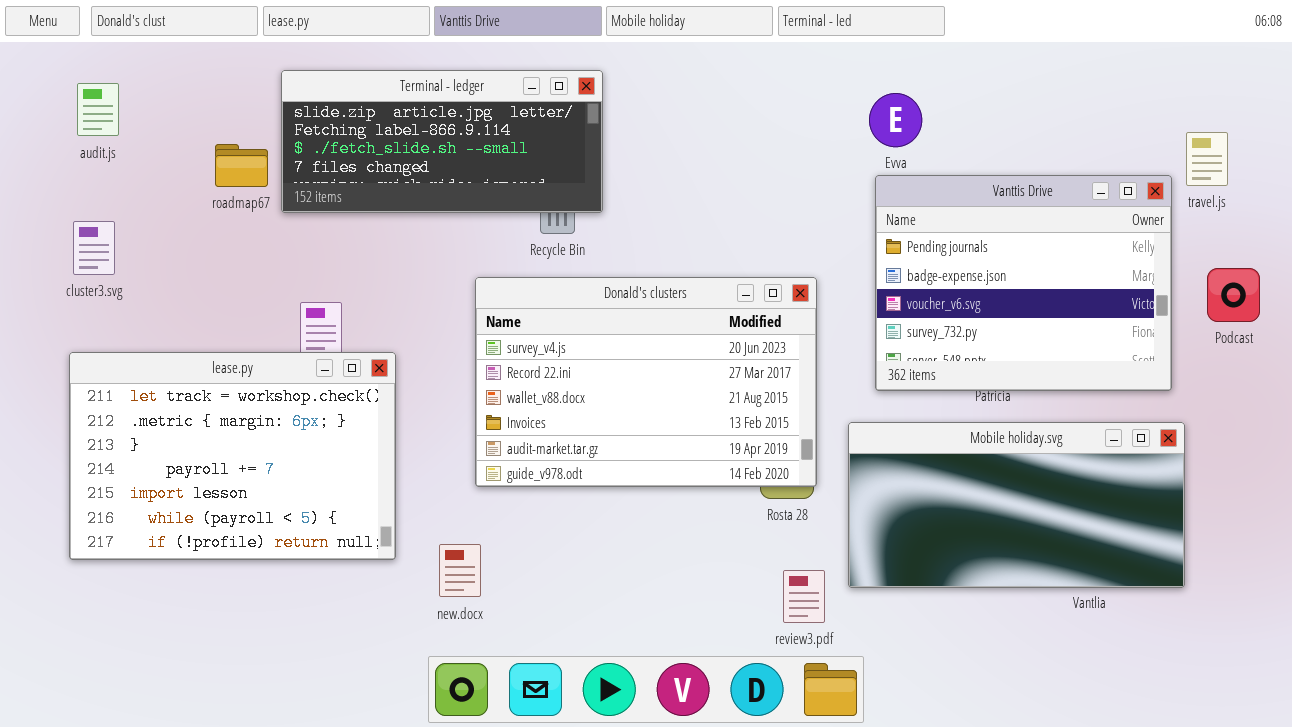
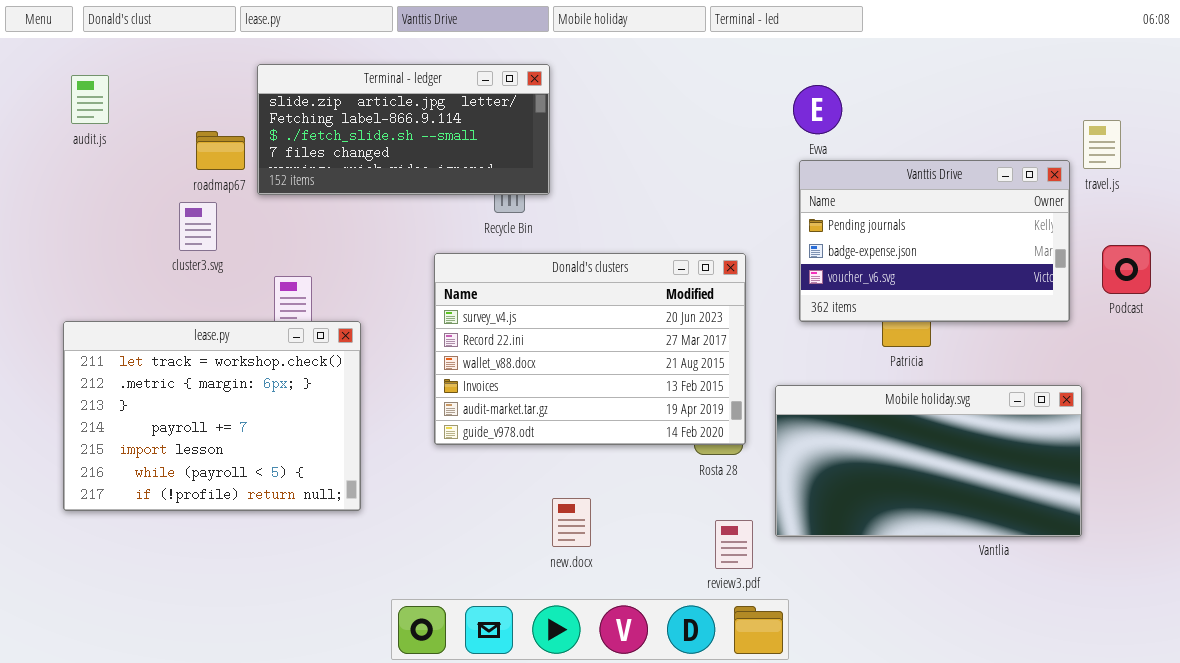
Vanttis Drive: [875,175,1172,391] -> [799,160,1070,322], resized
cluster3.svg: [73,221,115,275] -> [179,202,217,251], moved
new.docx: [439,544,481,597] -> [552,498,591,547], moved

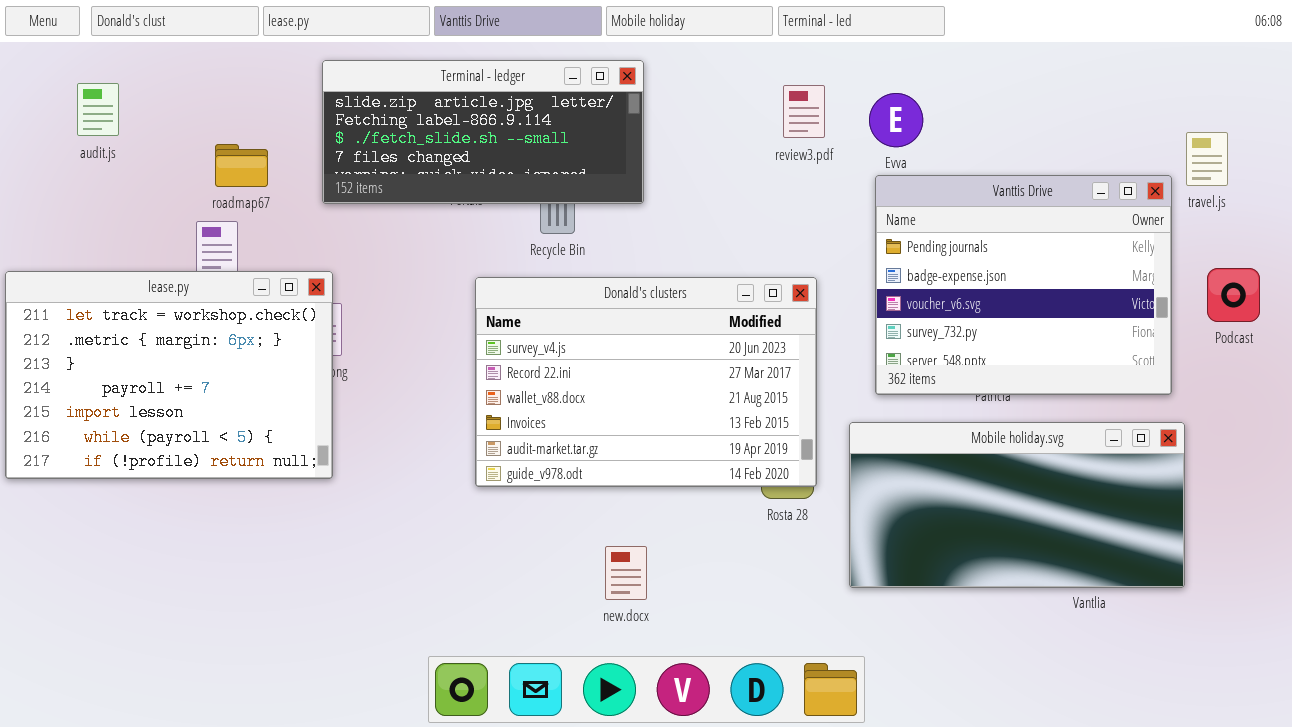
Terminal - ledger: [257,64,550,195] -> [322,60,644,204], moved
Vanttis Drive: [799,160,1070,322] -> [875,175,1172,395], resized
lease.py: [63,321,361,511] -> [5,271,333,479], moved
review3.pdf: [715,520,753,569] -> [783,85,825,138], moved

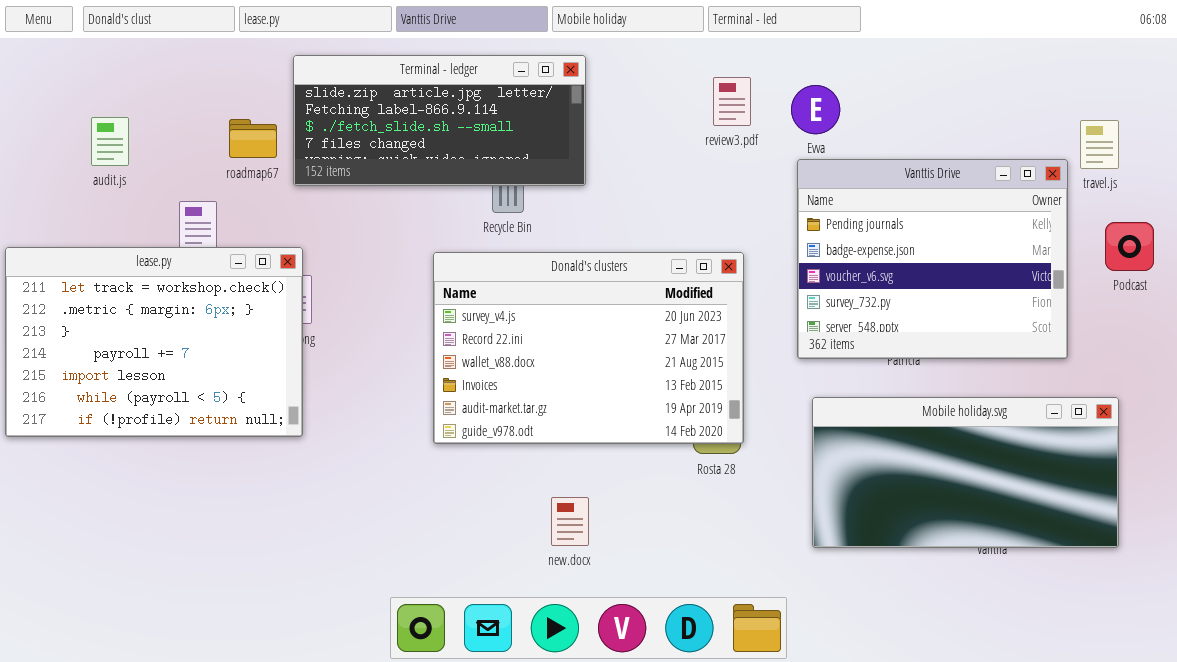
audit.js: [77,83,119,136] -> [91,117,129,166], moved
roadmap67: [215,144,268,187] -> [229,119,277,158], moved
Podcast: [1207,268,1260,322] -> [1105,222,1154,271], moved
Mobile holiday.svg: [849,422,1185,588] -> [812,397,1119,548], moved

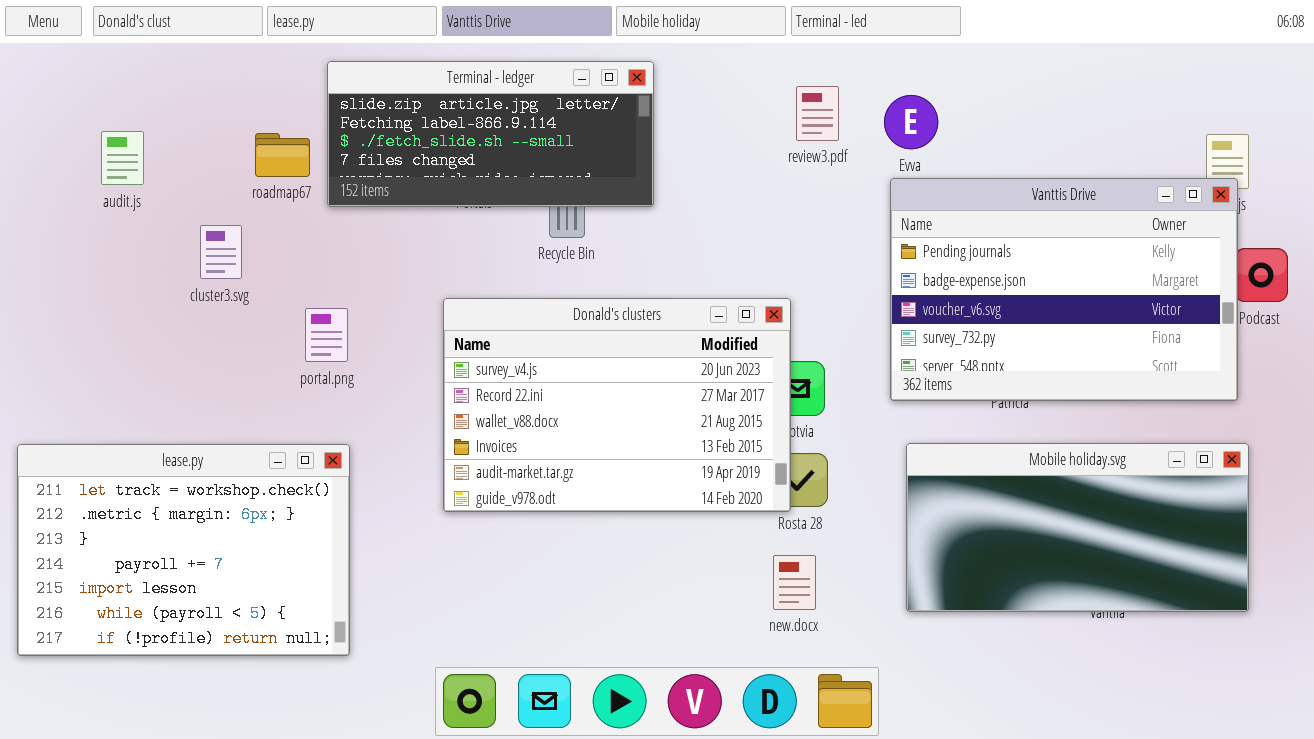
Vanttis Drive: [797,159,1068,359] -> [890,178,1238,401], resized
lease.py: [5,247,303,437] -> [17,444,350,656], moved
Donald's clusters: [433,252,744,444] -> [443,298,791,512], moved
new.docx: [551,497,589,546] -> [773,555,816,610], moved

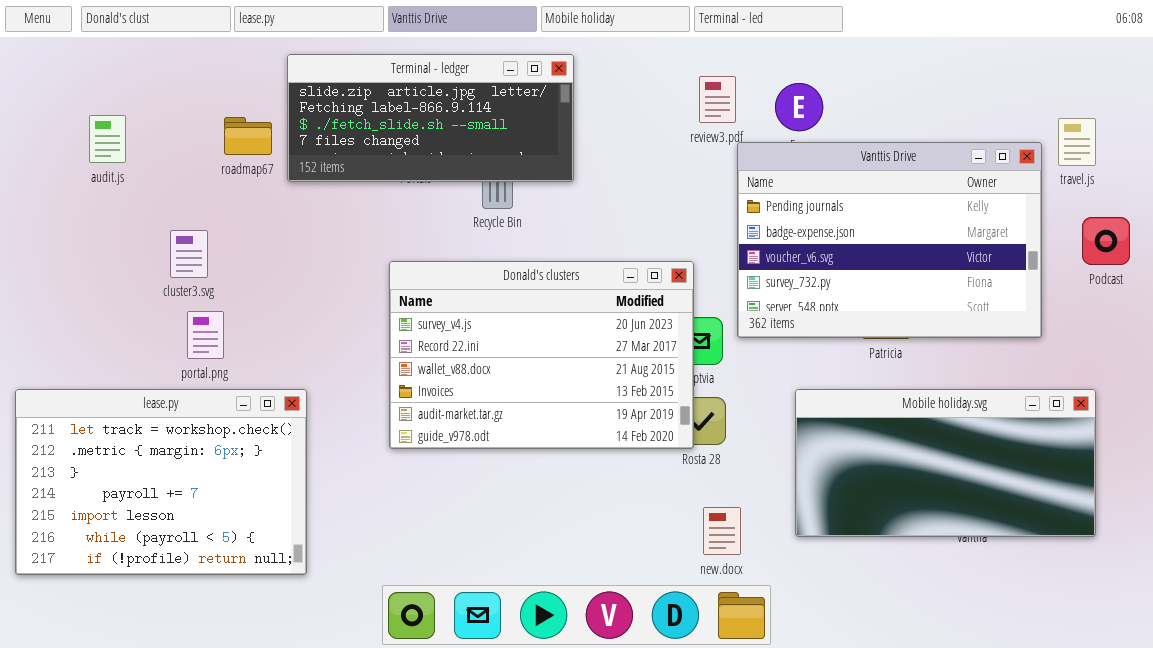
Vanttis Drive: [890,178,1238,401] -> [737,142,1042,338], moved
cluster3.svg: [200,225,242,279] -> [170,230,208,278], moved
portal.png: [305,308,348,362] -> [187,311,224,359], moved
new.docx: [773,555,816,610] -> [703,507,741,555], moved

